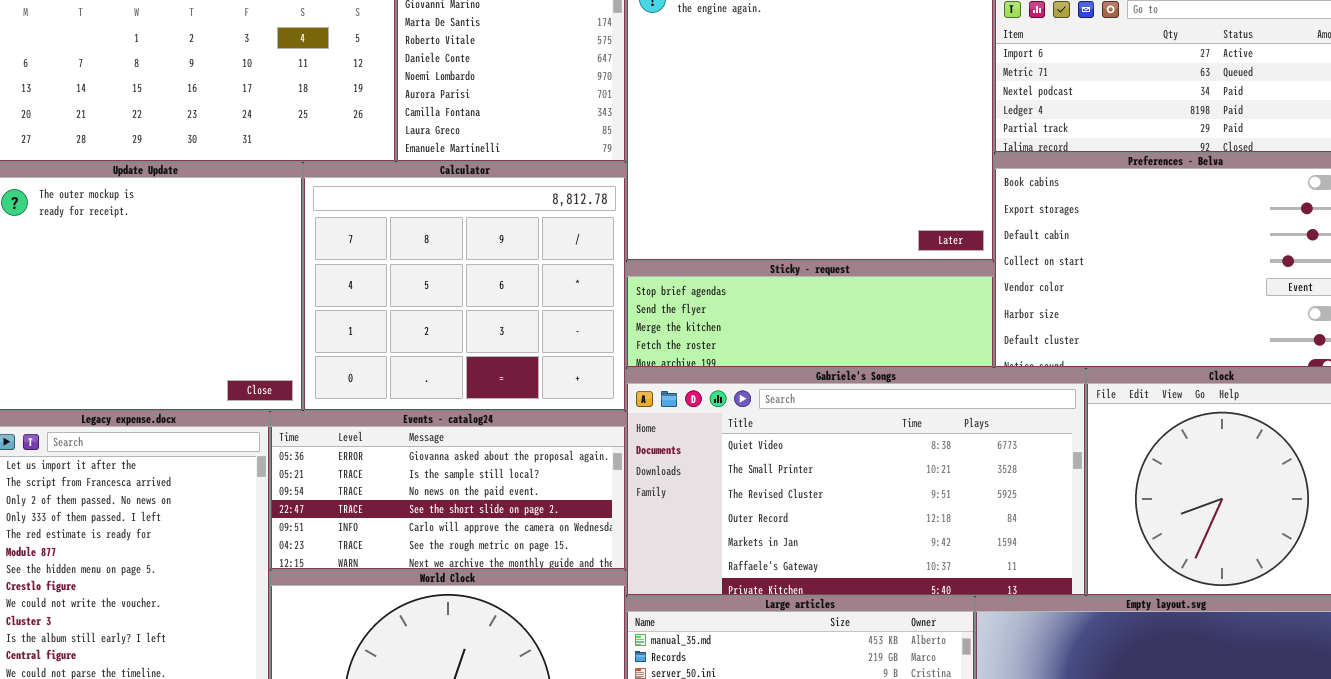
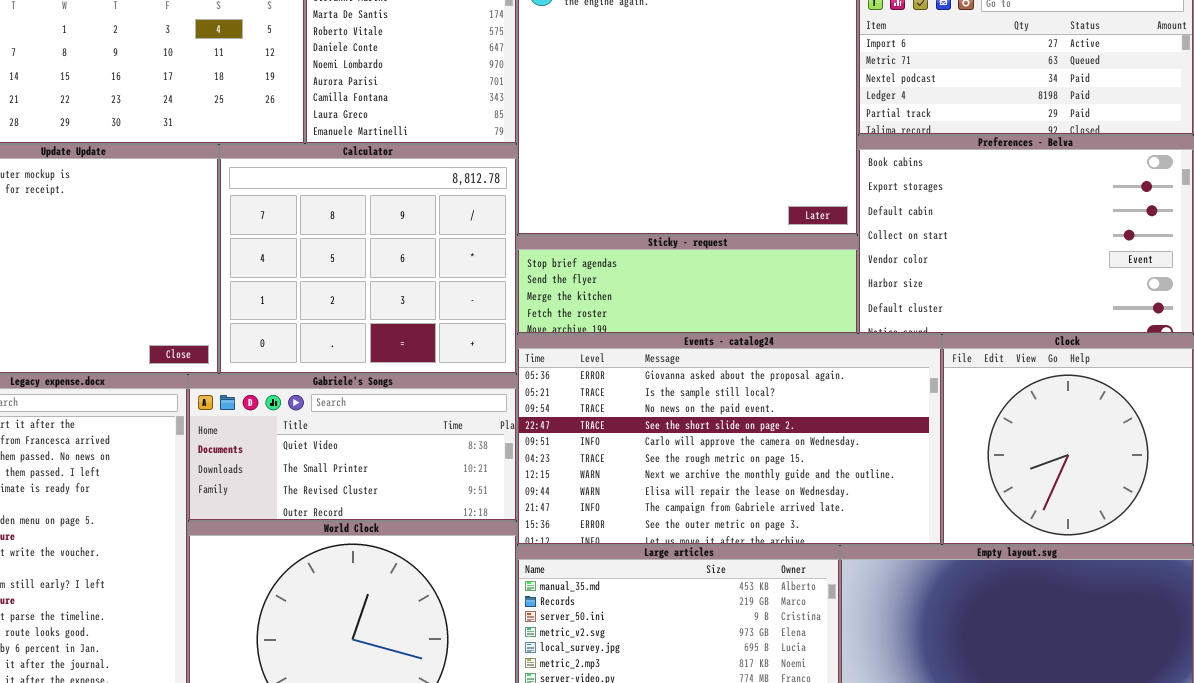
Gabriele's Songs: [626,368,1086,596] -> [188,374,517,521], moved, resized
Events - catalog24: [270,411,626,570] -> [517,334,942,545], moved, resized

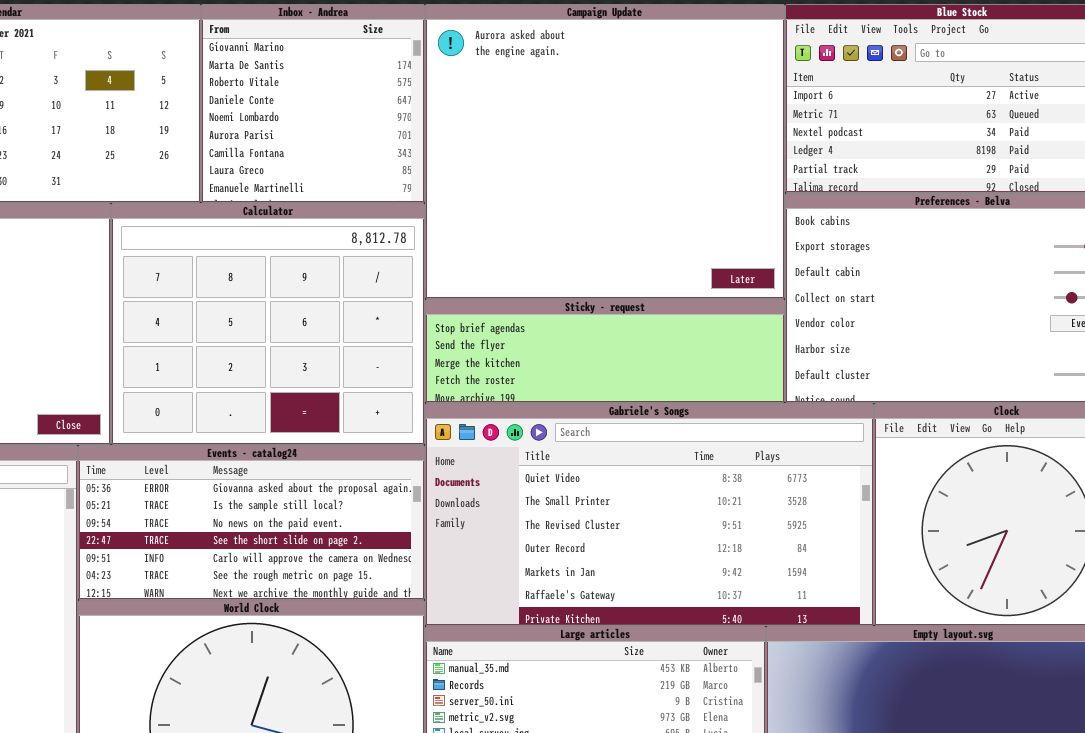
Events - catalog24: [517,334,942,545] -> [78,445,425,600], moved, resized
Gabriele's Songs: [188,374,517,521] -> [425,403,874,626], moved, resized

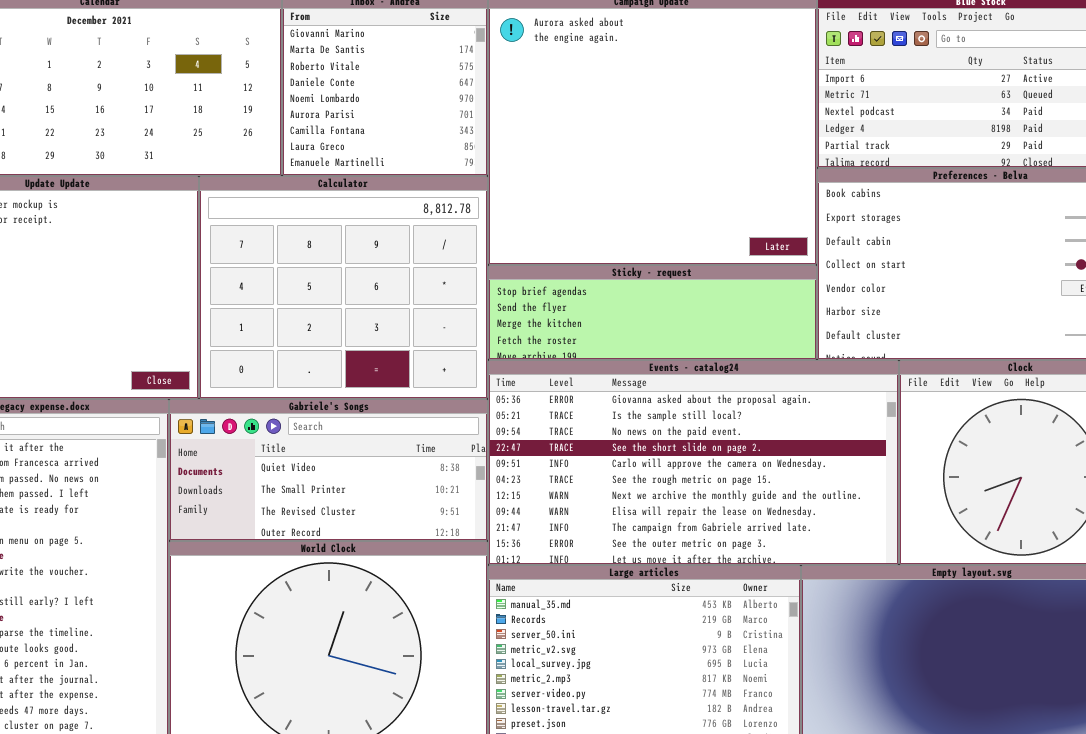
Gabriele's Songs: [425,403,874,626] -> [169,399,488,541], moved, resized
Events - catalog24: [78,445,425,600] -> [488,360,899,565], moved, resized

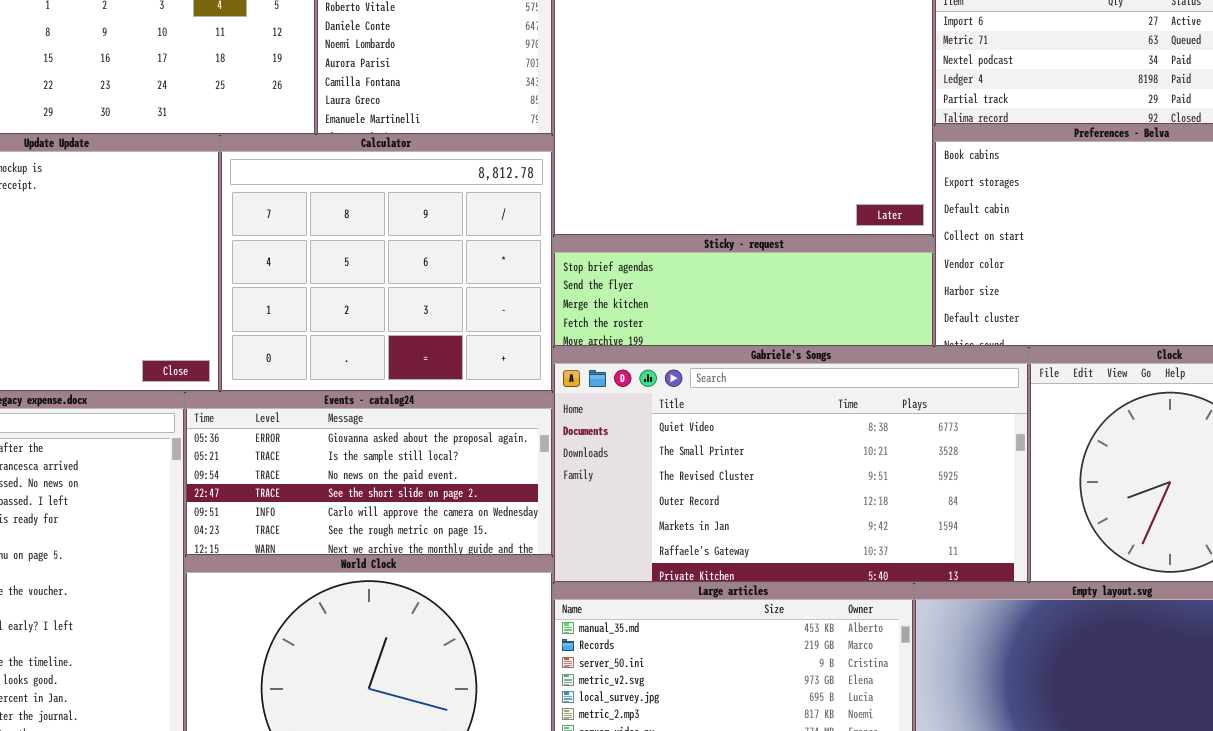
Events - catalog24: [488,360,899,565] -> [185,392,553,556], moved, resized
Gabriele's Songs: [169,399,488,541] -> [553,347,1029,583], moved, resized

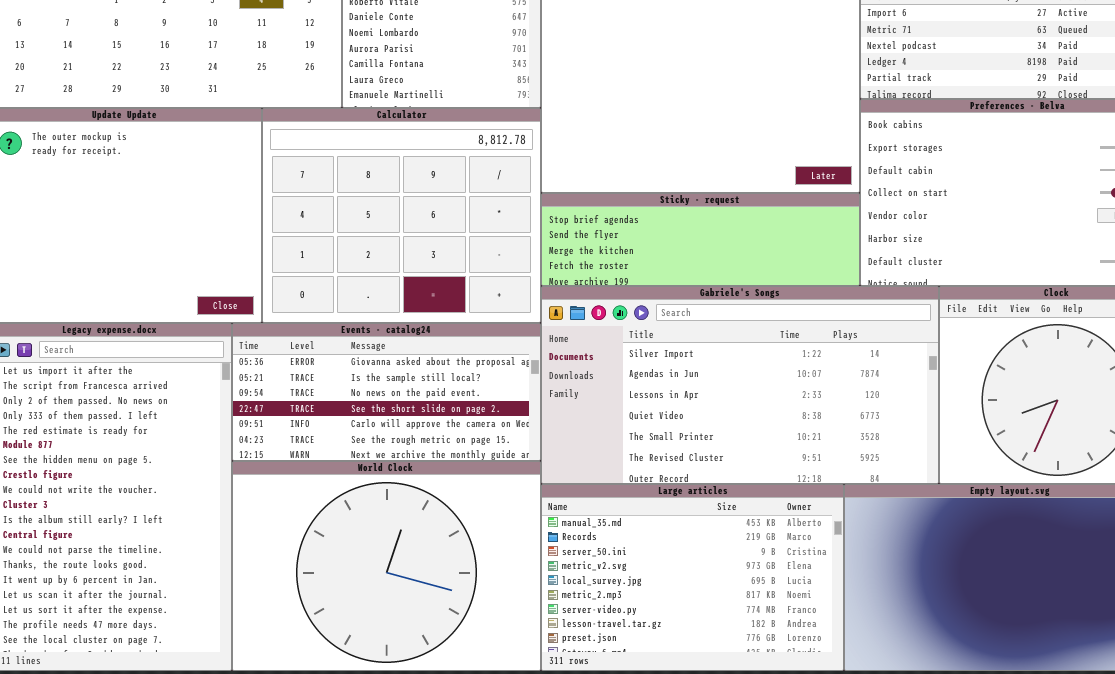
Gabriele's Songs: [553,347,1029,583] -> [541,286,939,484], scrolled up 3 rows

